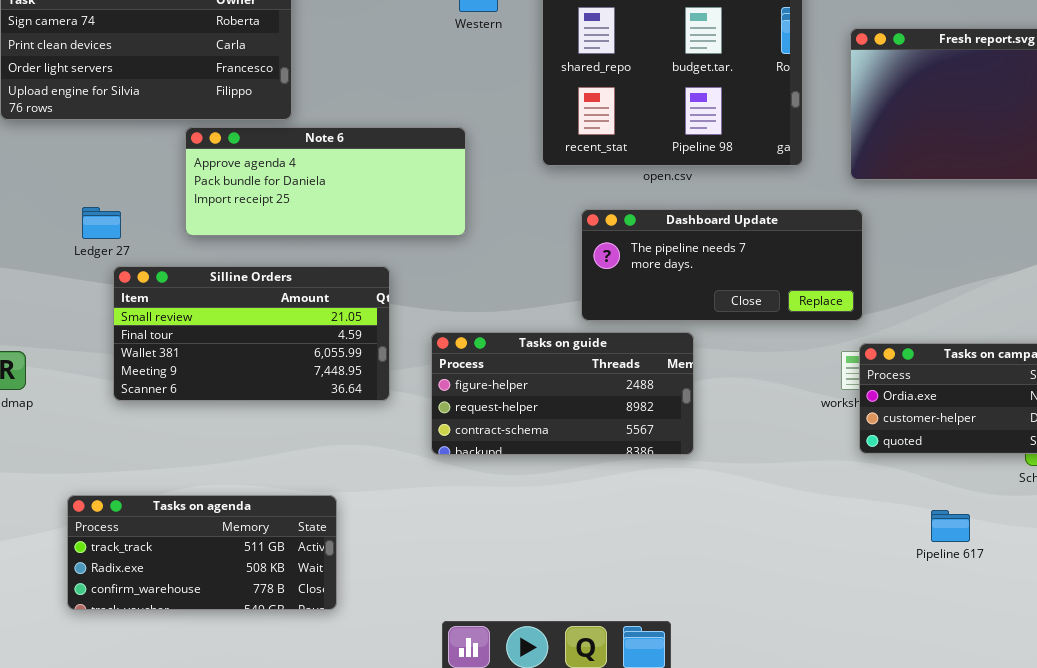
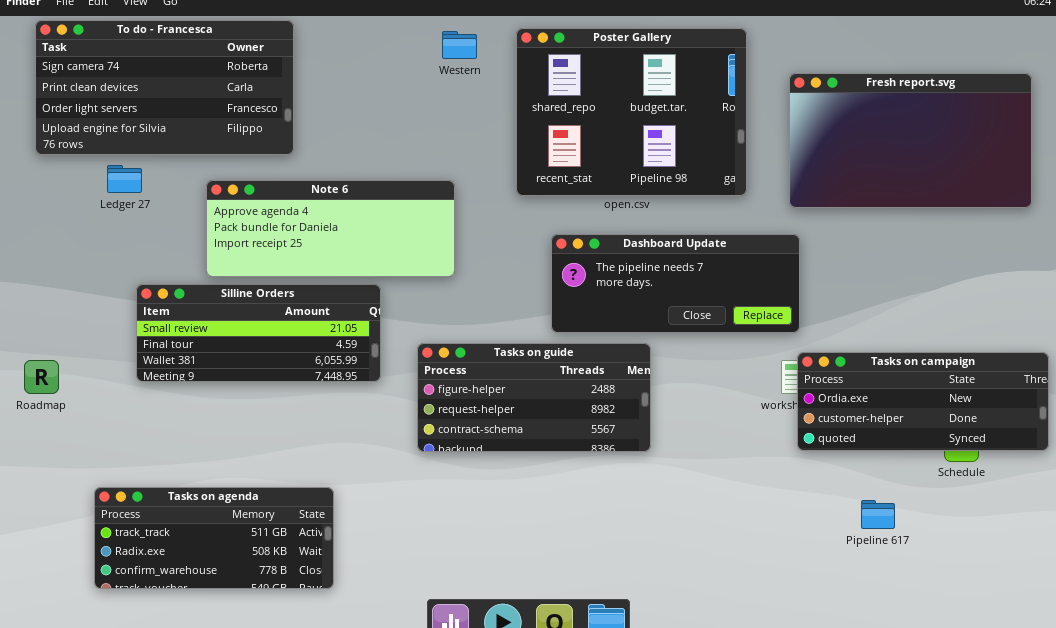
Note 6: [185,127,466,236] -> [206,180,455,277], moved
Ledger 27: [82,207,121,239] -> [107,165,142,193], moved
Silline Orders: [113,266,390,401] -> [136,284,381,382], resized

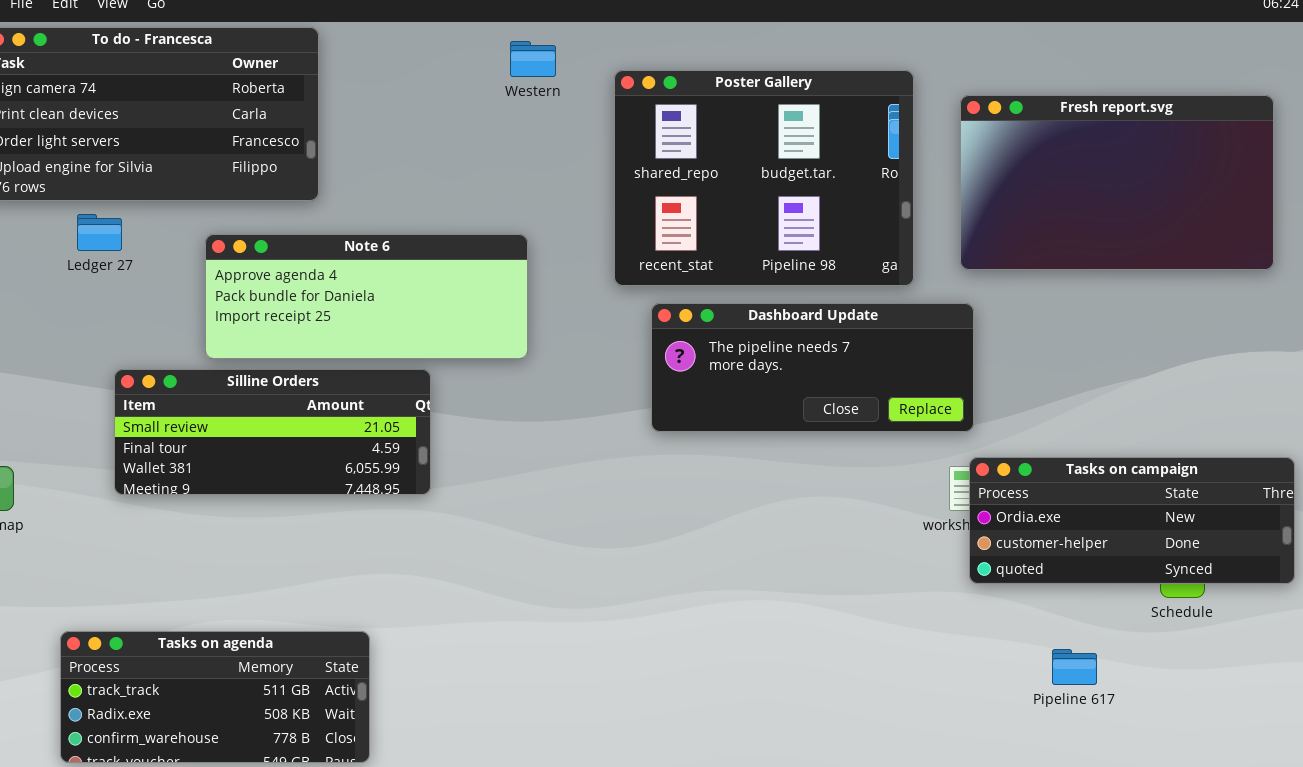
Poster Gallery: [516,28,747,196] -> [614,70,914,286], moved
Tasks on guide: [417,343,651,452] -> none, closed

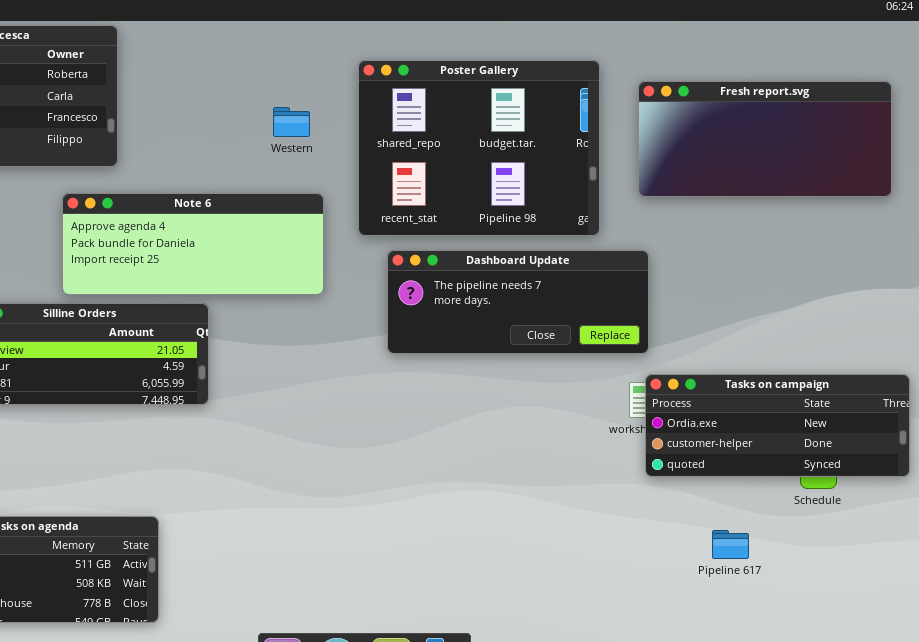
Western: [510,41,556,77] -> [273,107,310,137], moved
Fresh report.svg: [960,95,1274,270] -> [638,81,892,197], resized
Note 6: [205,234,528,359] -> [62,193,324,295], moved

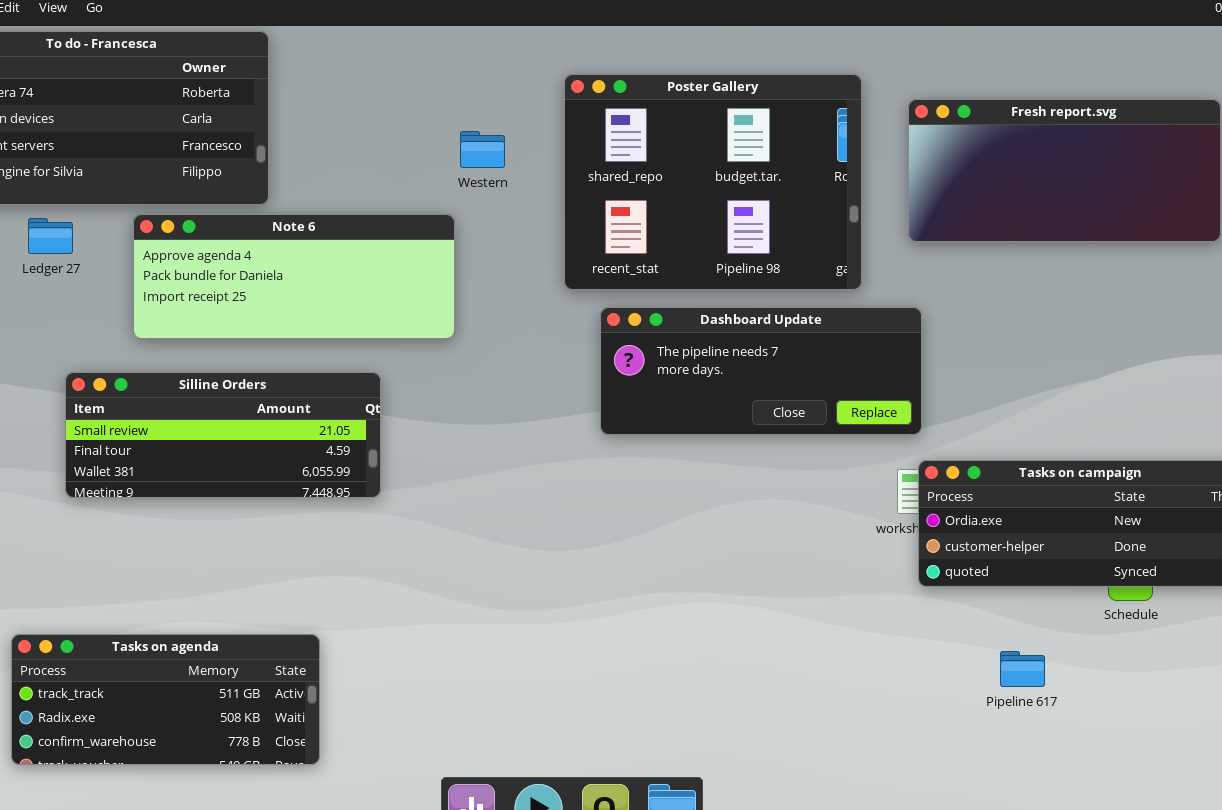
Note 6: [62,193,324,295] -> [133,214,455,339], moved

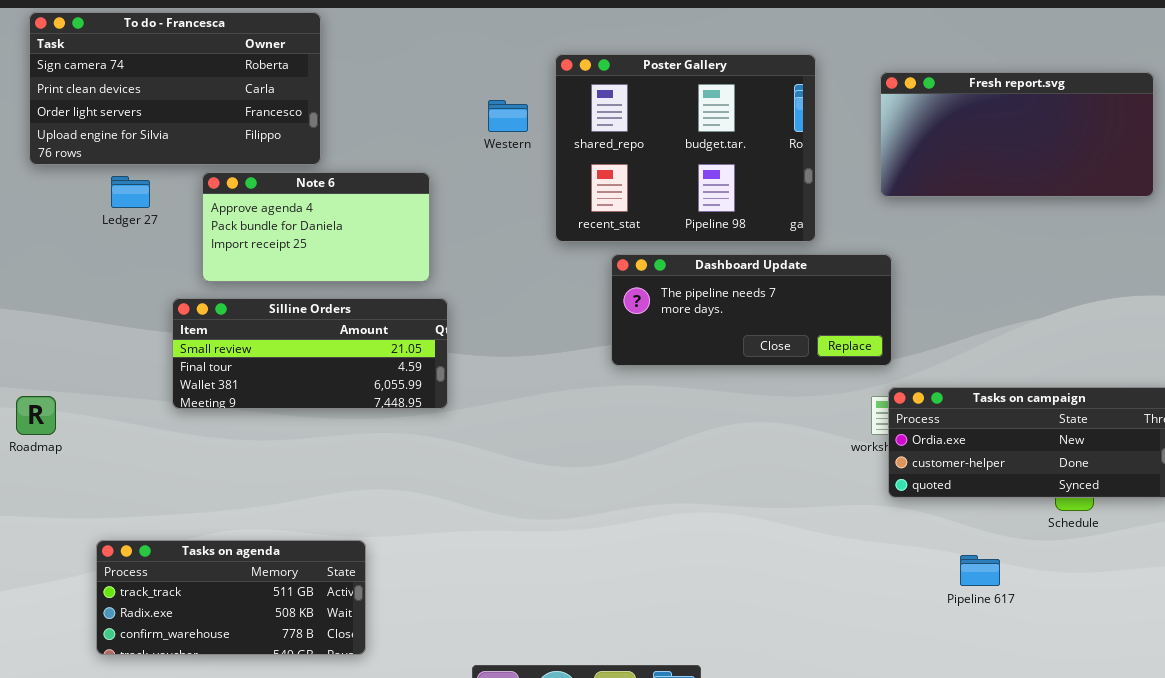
Poster Gallery: [564,74,862,290] -> [555,54,816,242], moved
Note 6: [133,214,455,339] -> [202,172,430,282], resized
Silline Orders: [65,372,381,498] -> [172,298,448,409], moved

